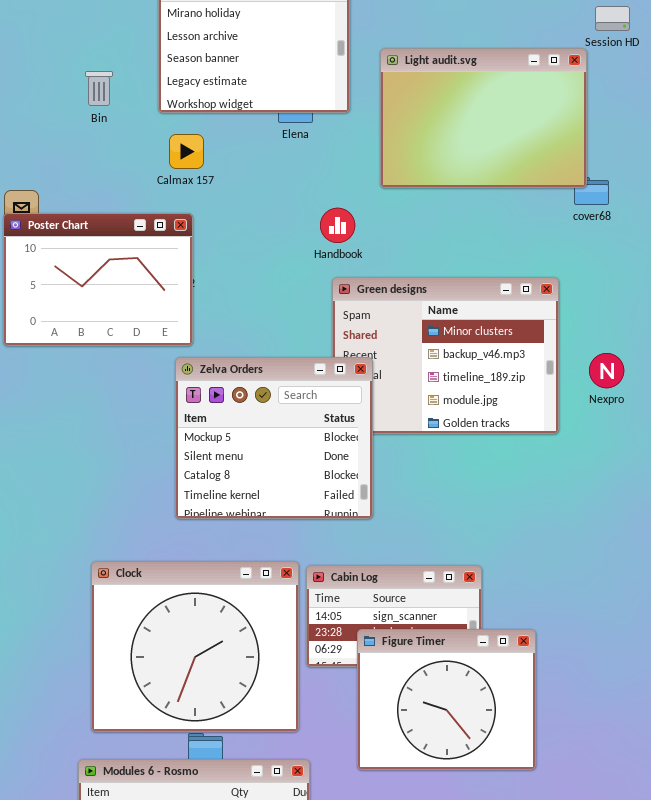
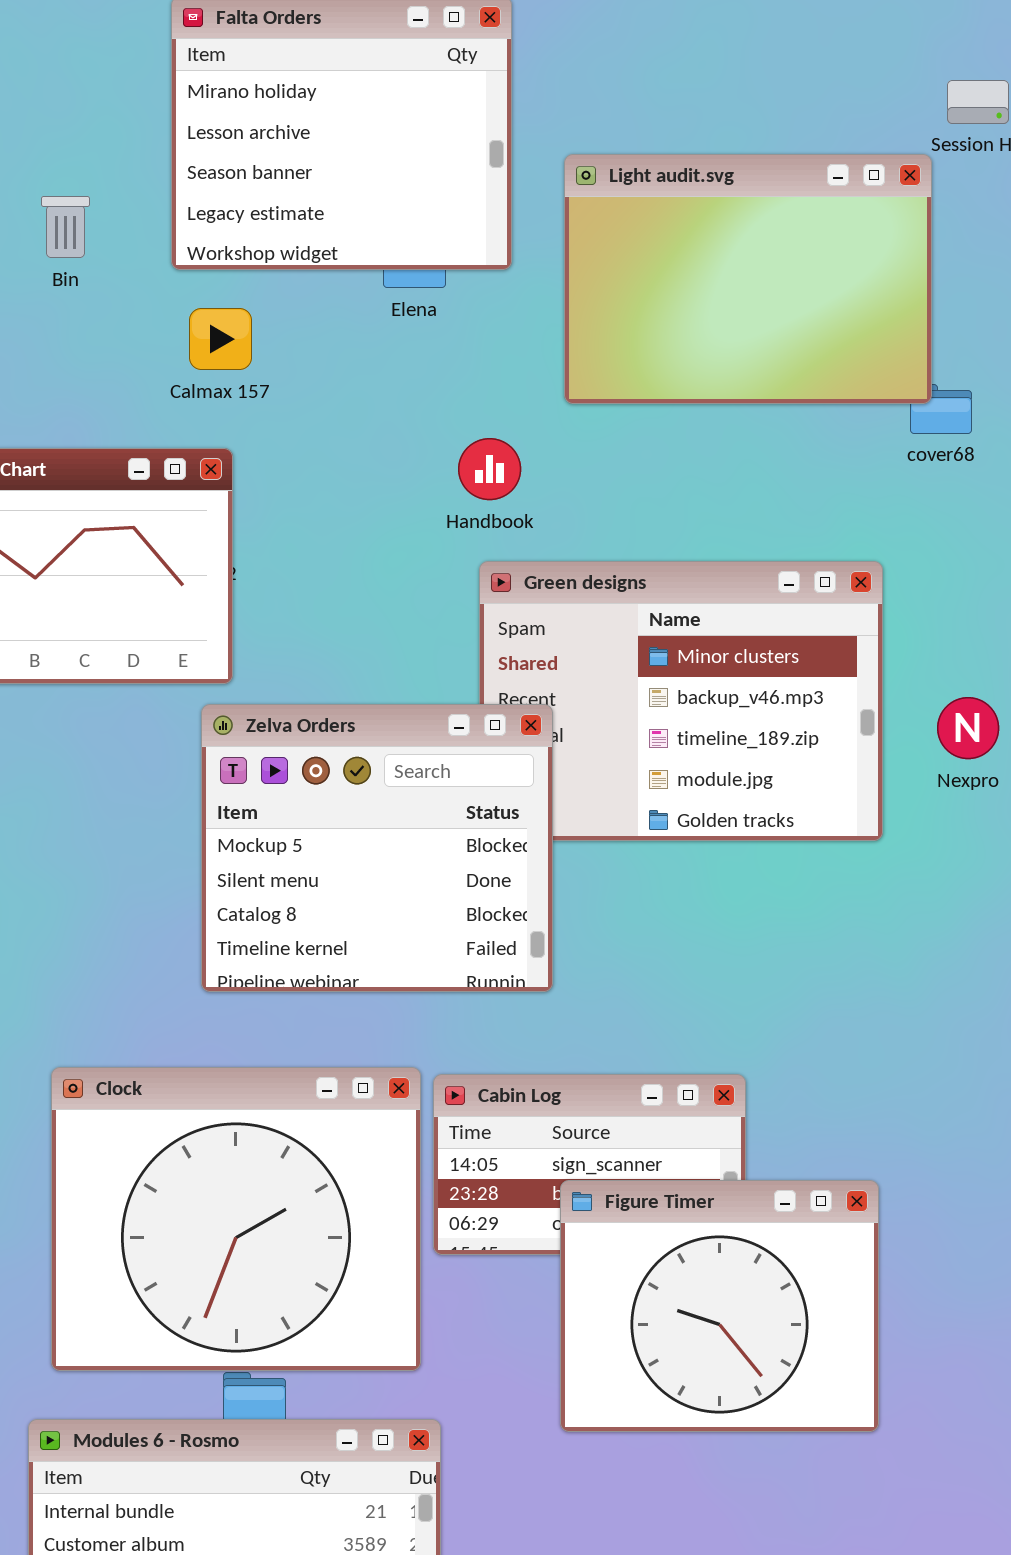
Figure Timer: [357,629,536,770] -> [560,1180,879,1432], moved

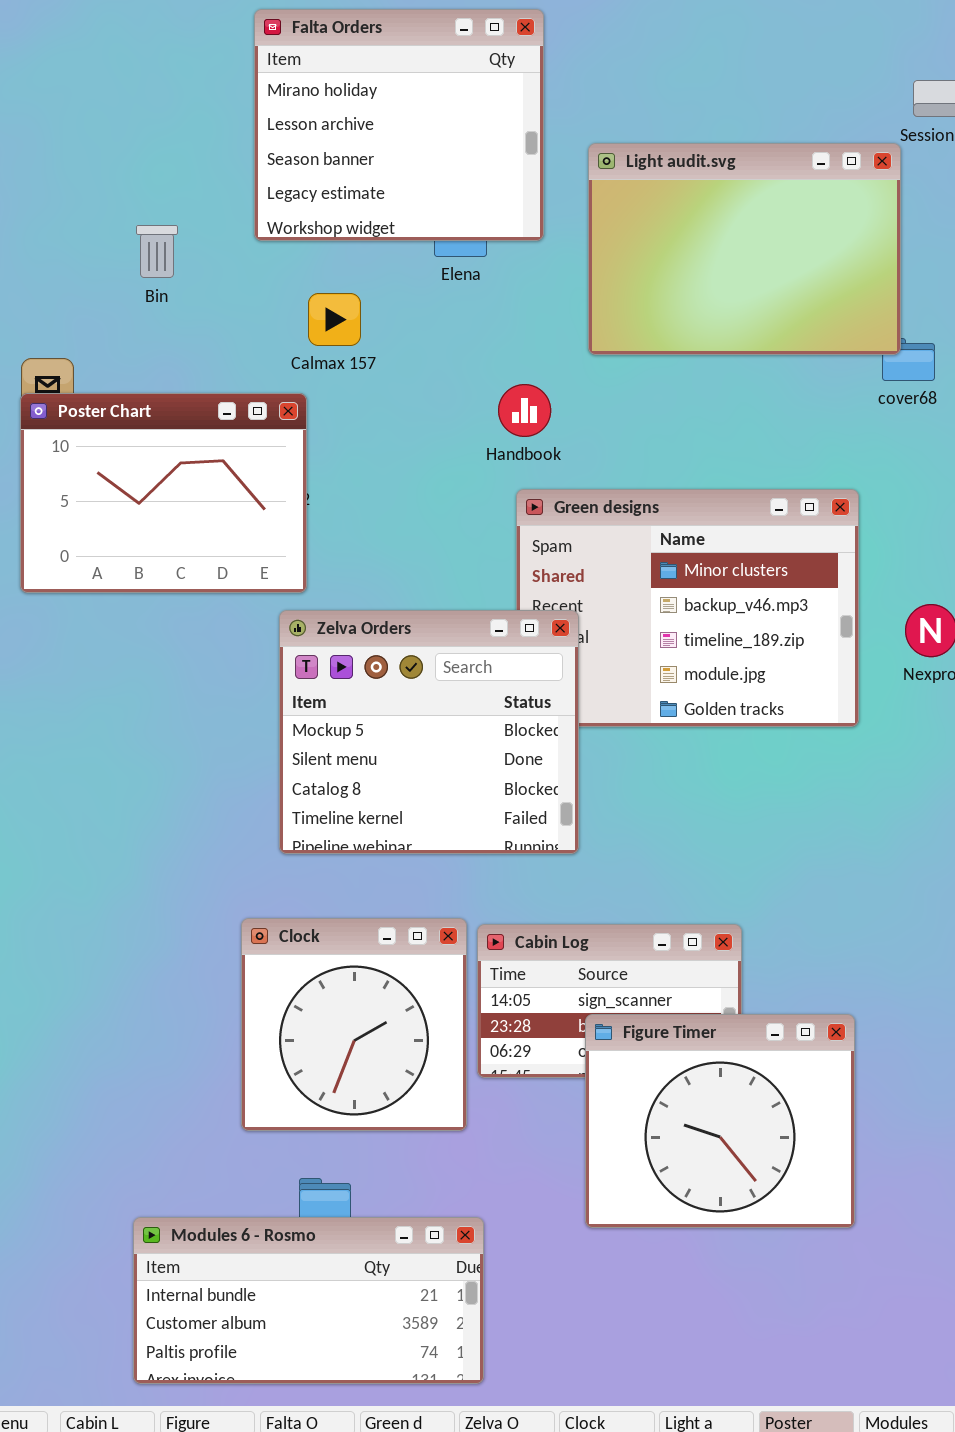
Bin: [41,196,90,258] -> [136,225,178,278], moved
Calmax 157: [189,308,252,370] -> [308,293,361,346], moved
Clock: [51,1067,421,1371] -> [241,918,467,1131], resized

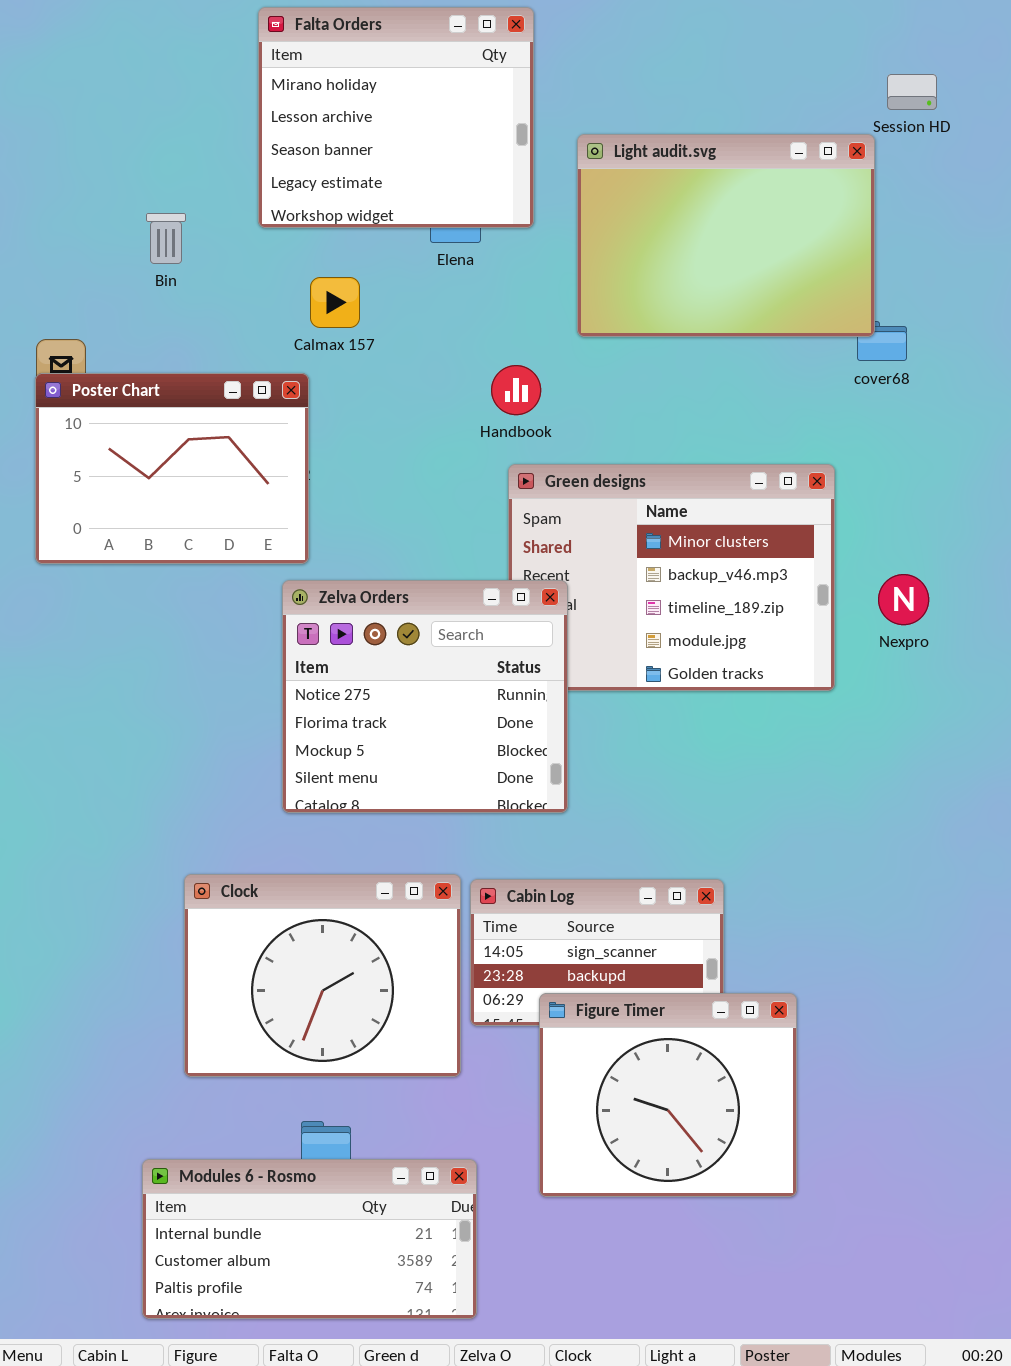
Zelva Orders: [279,610,579,854] -> [282,580,568,813], scrolled up 2 rows
Clock: [241,918,467,1131] -> [184,874,461,1077], resized
Figure Timer: [585,1014,855,1228] -> [539,993,797,1197], moved

